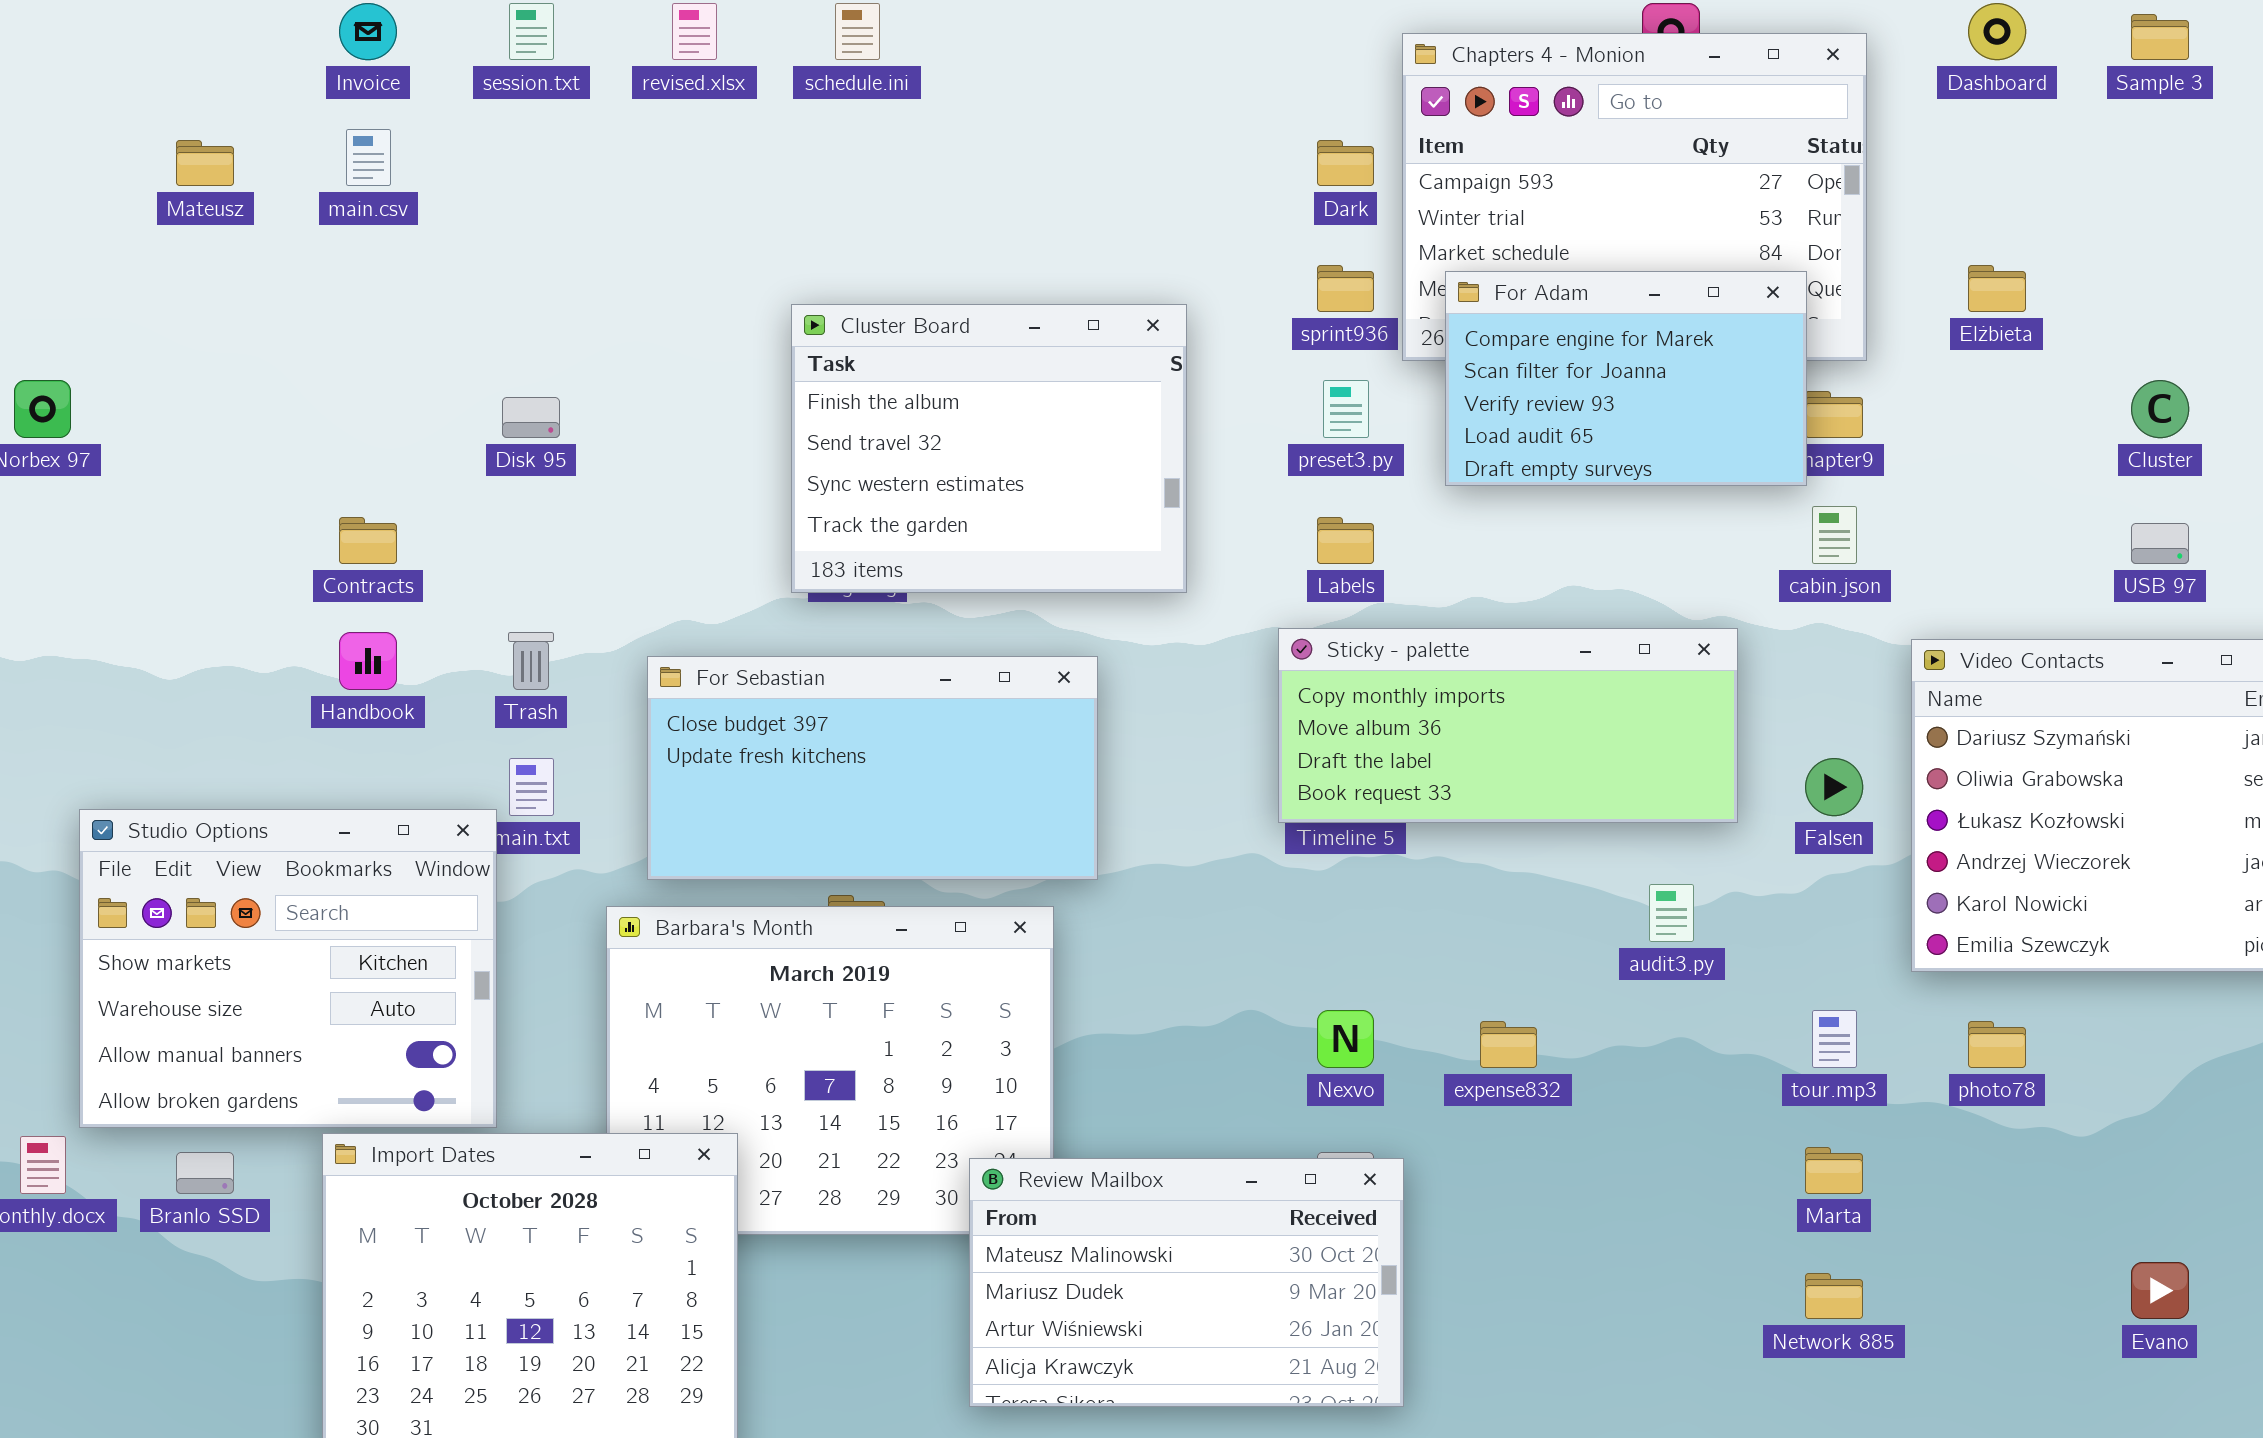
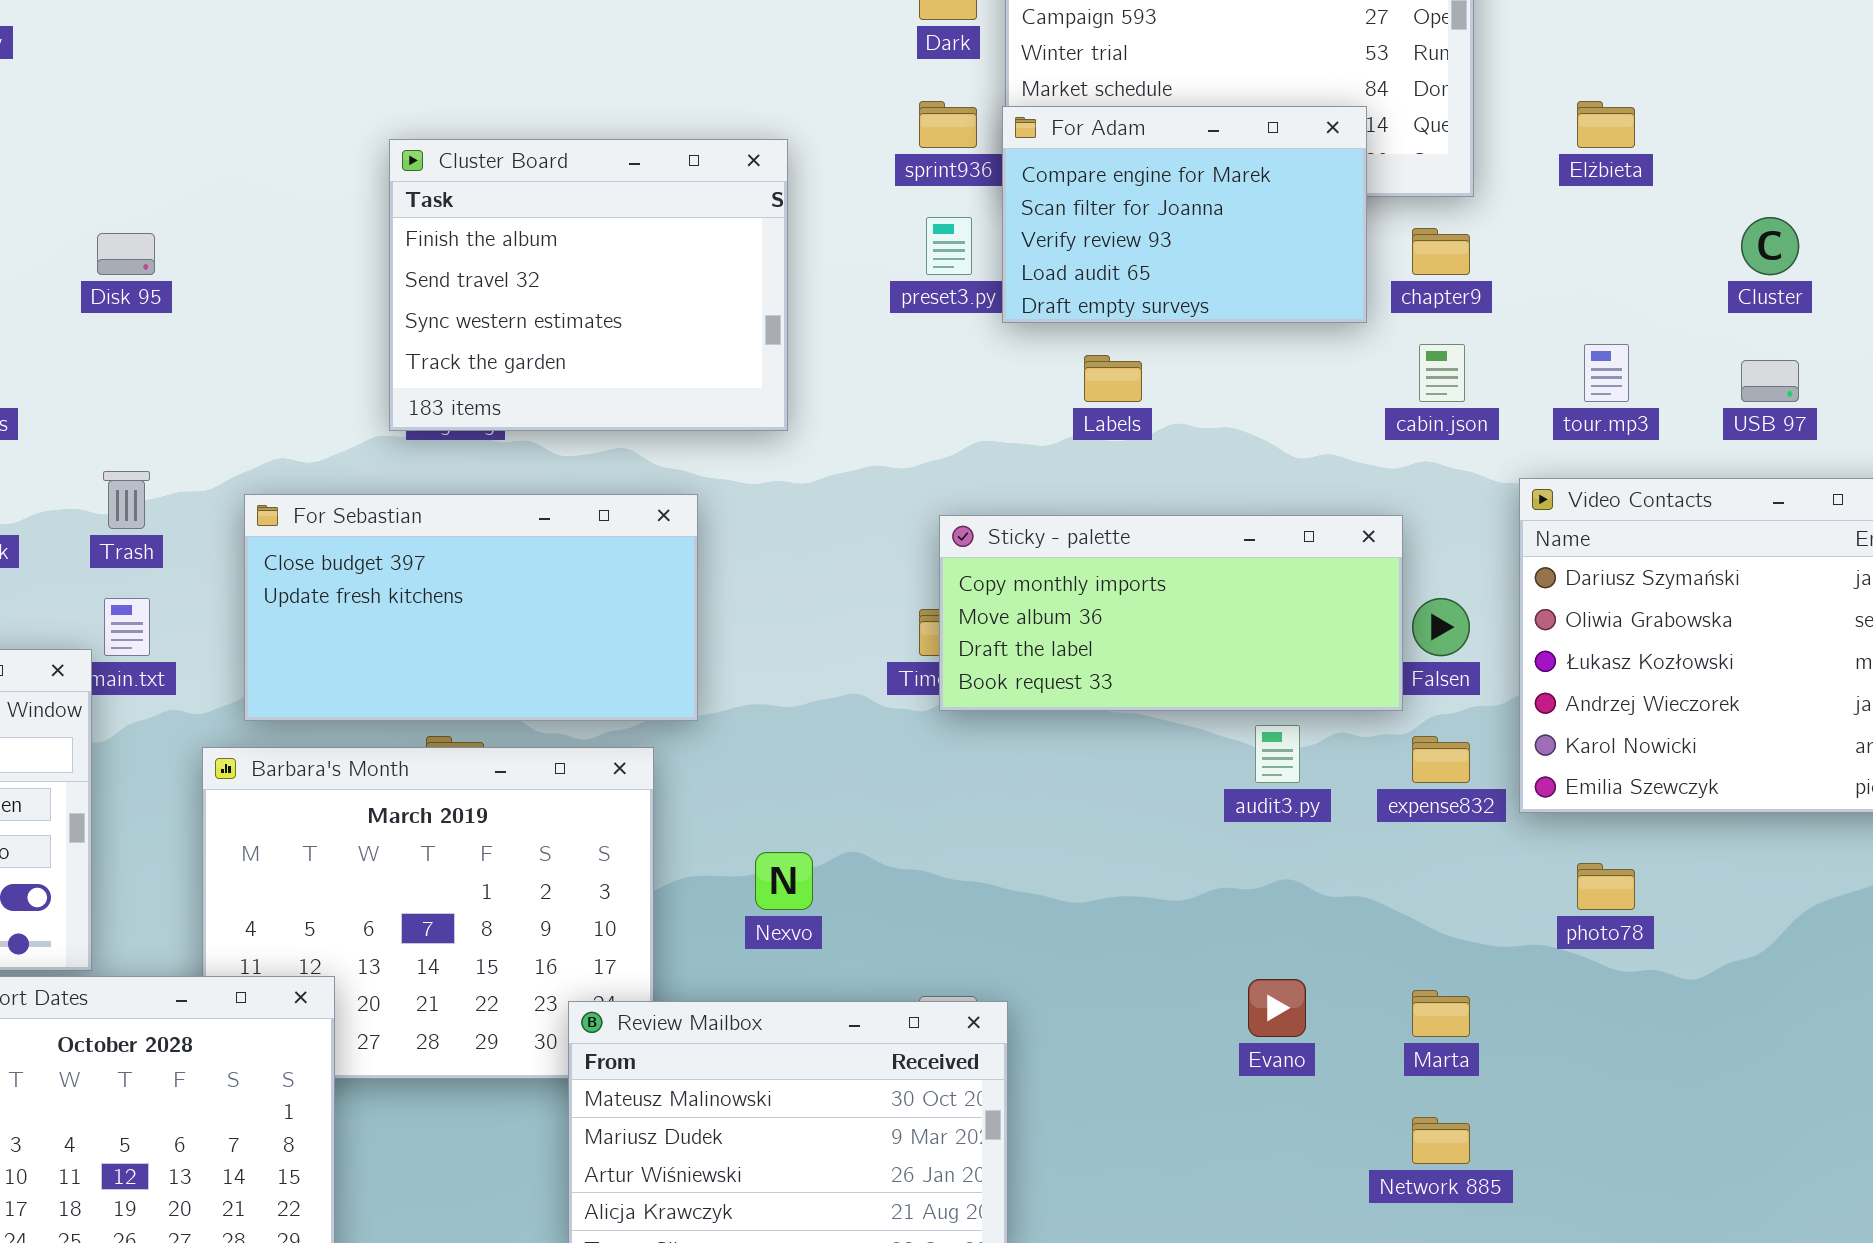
For Adam: [1445,271,1807,486] -> [1002,106,1367,323], moved
Labels: [1317,517,1374,564] -> [1084,355,1142,402], moved
Sticky - palette: [1278,628,1738,823] -> [939,515,1403,711], moved
Nexvo: [1317,1010,1374,1068] -> [755,852,813,910], moved
tour.mp3: [1812,1010,1857,1068] -> [1584,344,1629,402], moved
expense832: [1480,1021,1537,1068] -> [1412,736,1470,783], moved
Evano: [2131,1262,2189,1319] -> [1248,979,1306,1037], moved

